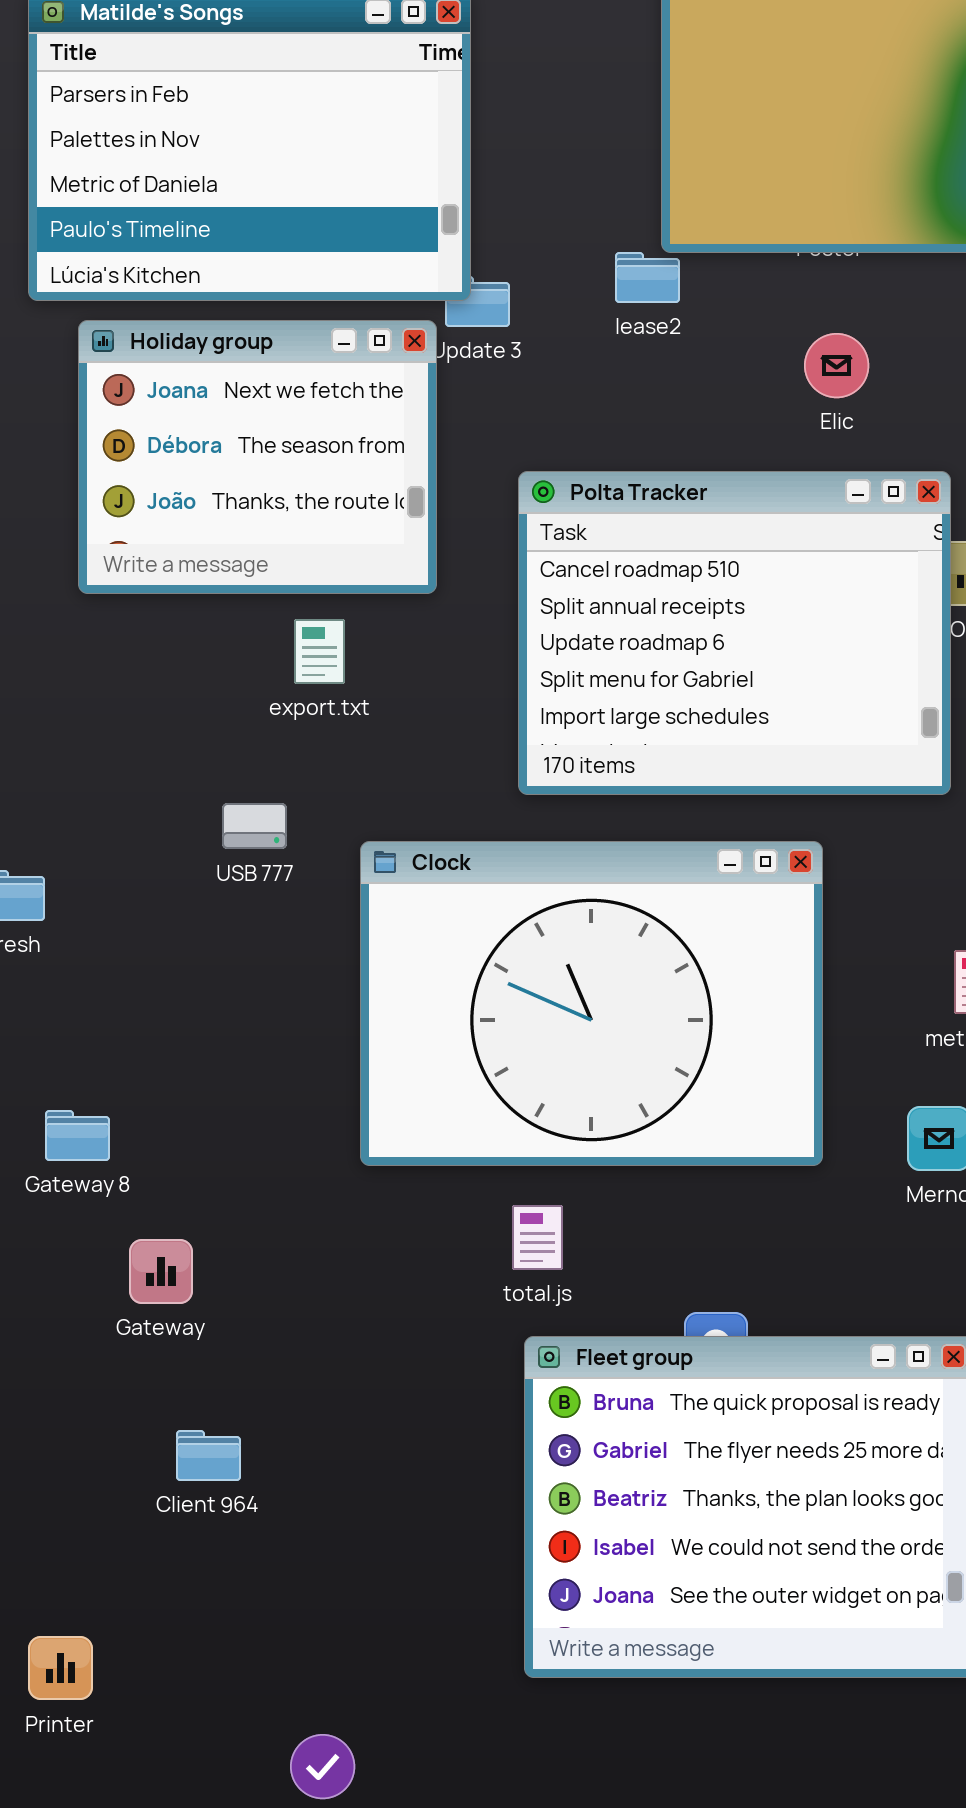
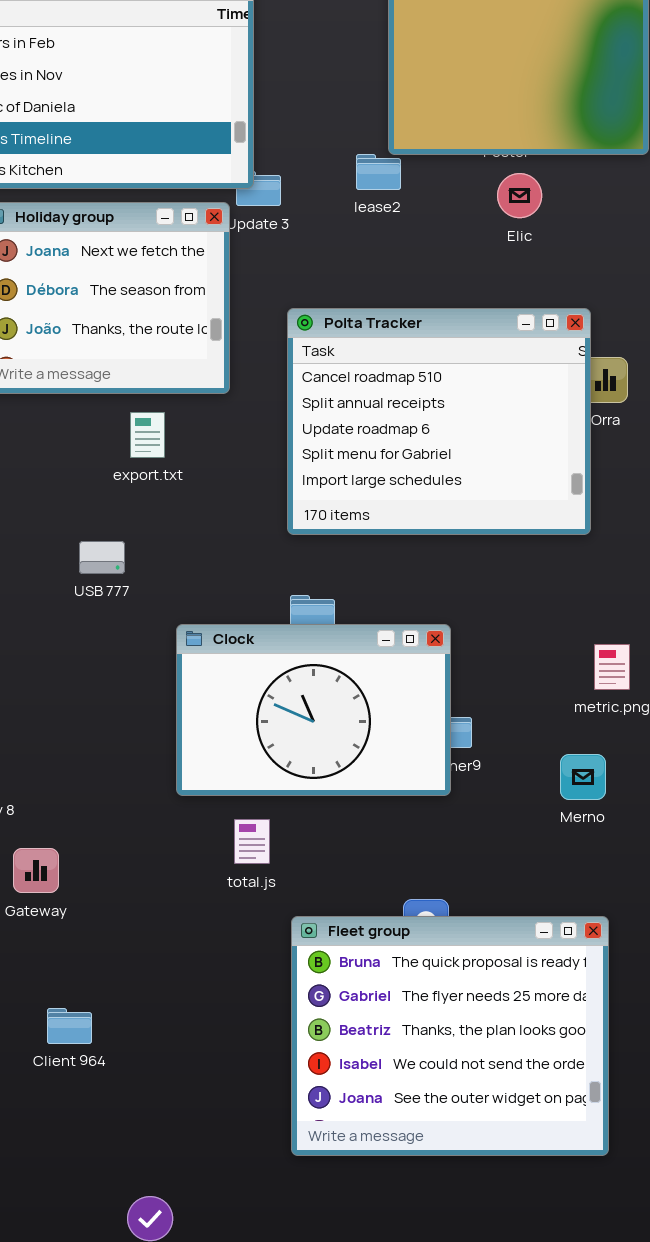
Elic: [804,333,869,398] -> [497,173,542,218], moved
Clock: [360,841,823,1166] -> [176,624,451,796], resized
total.js: [512,1205,563,1270] -> [234,819,270,864], moved
Client 964: [176,1430,241,1481] -> [47,1008,92,1044], moved

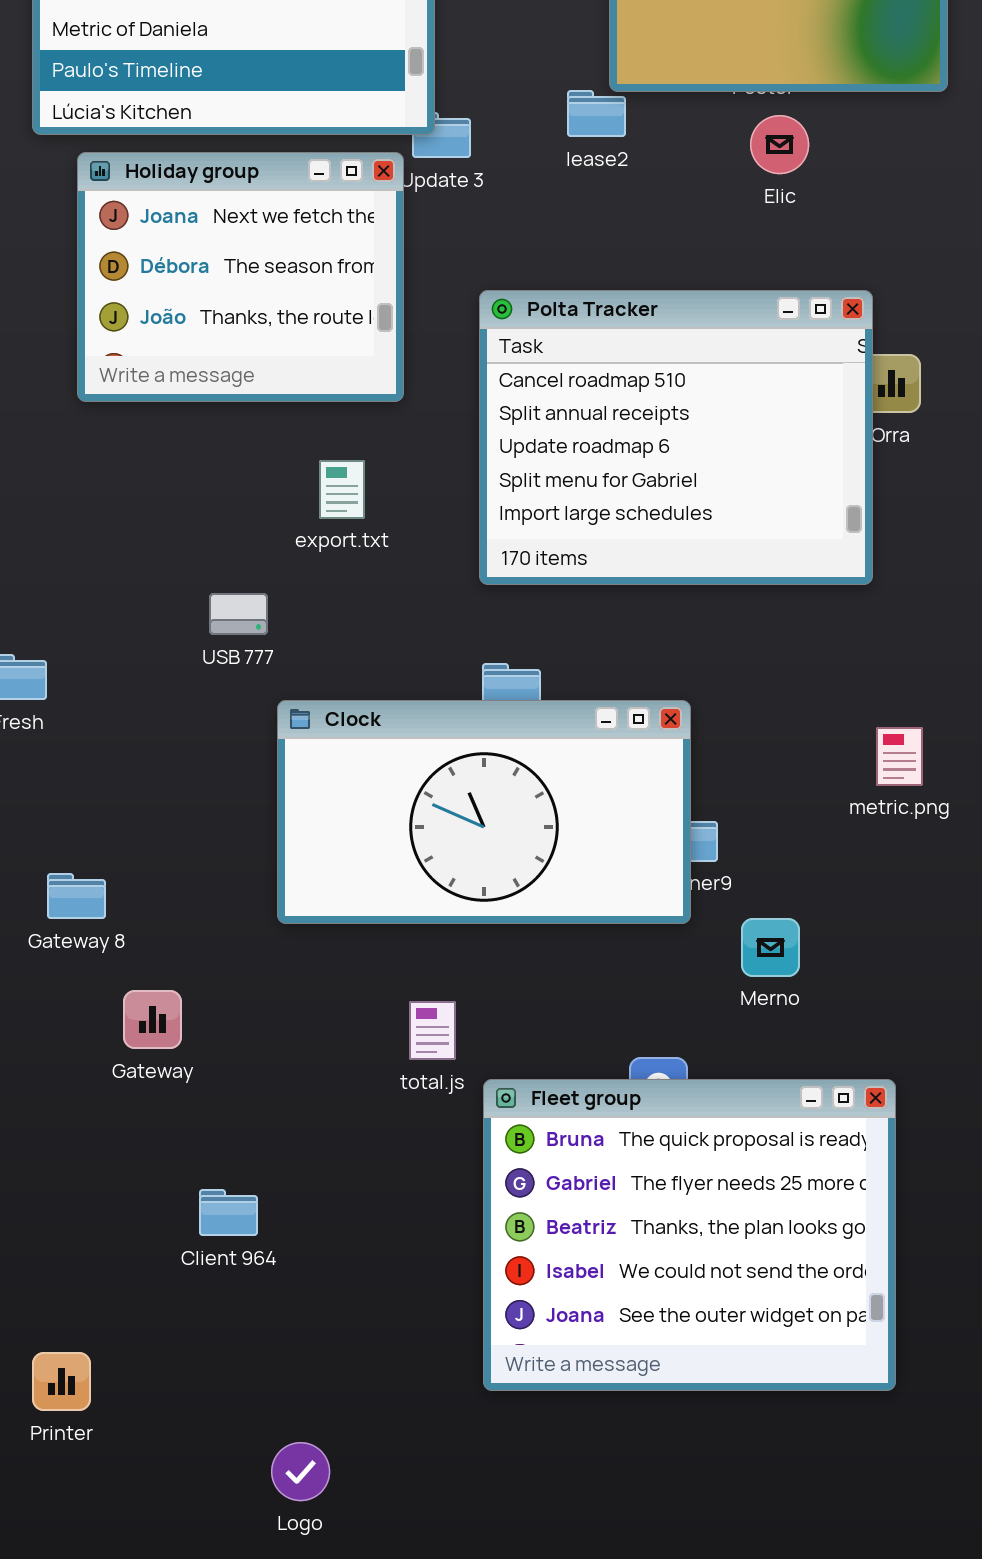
export.txt: [130,412,165,458] -> [319,460,365,519], moved
Clock: [176,624,451,796] -> [277,700,691,924], resized
Merno: [560,754,606,800] -> [741,918,800,977], moved
total.js: [234,819,270,864] -> [409,1001,456,1060], moved
Client 964: [47,1008,92,1044] -> [199,1189,258,1236], moved

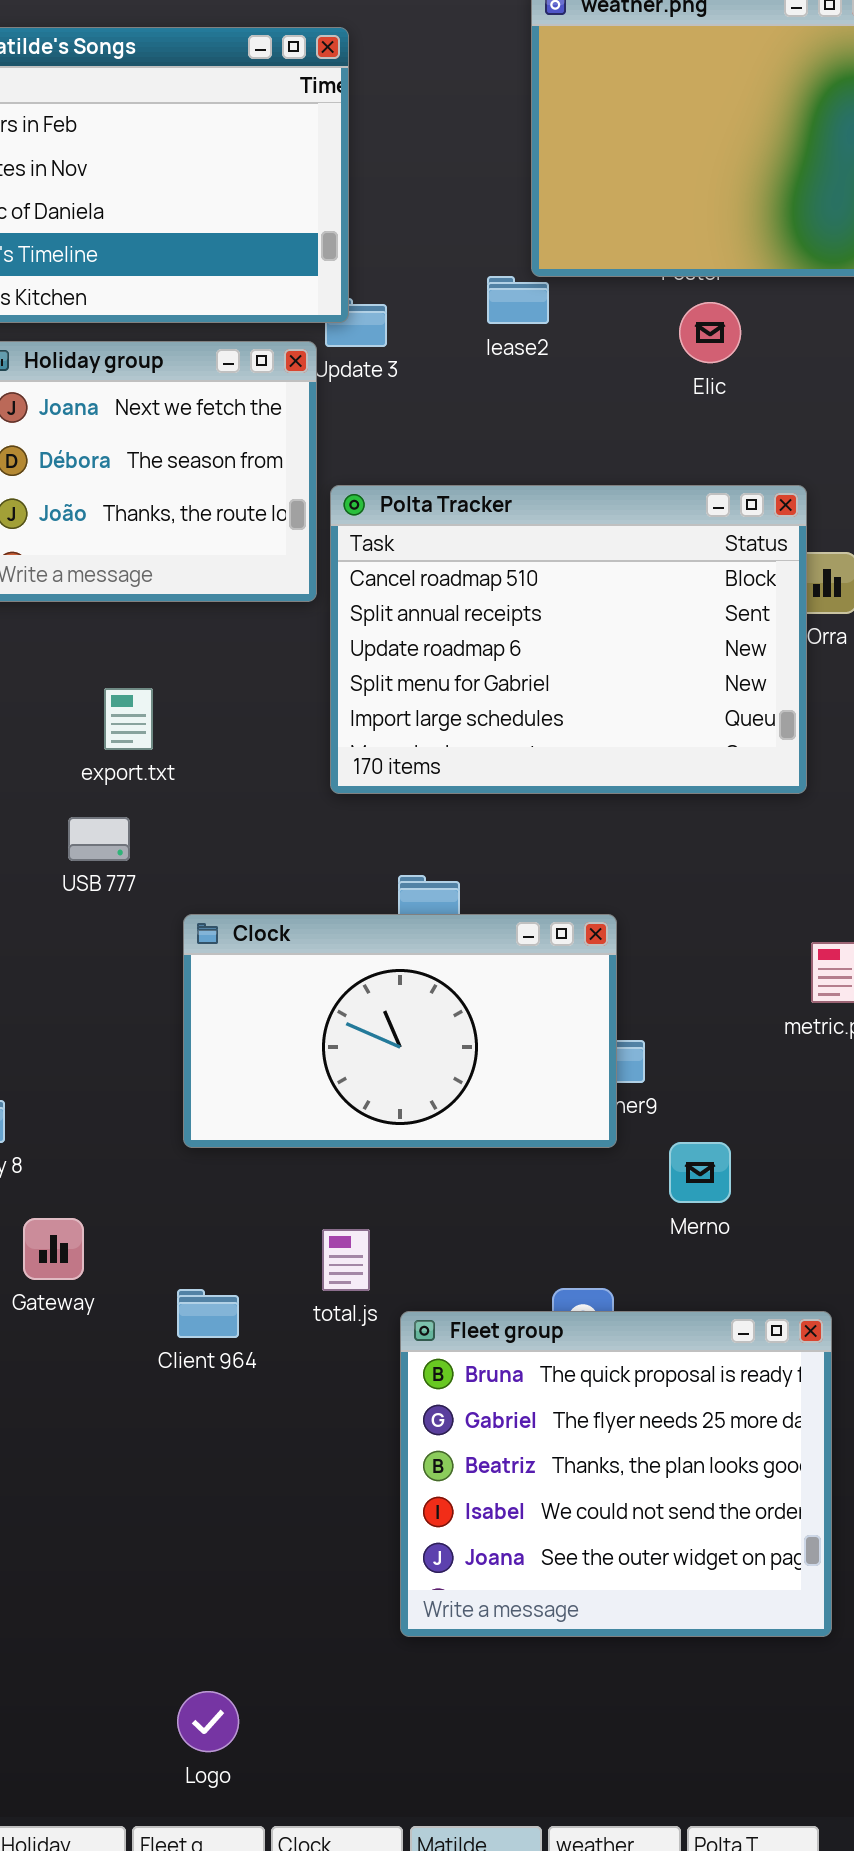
Polta Tracker: [479,290,873,585] -> [330,485,807,794], resized
export.txt: [319,460,365,519] -> [104,688,153,750], moved
USB 777: [209,593,268,635] -> [68,817,130,861], moved
Client 964: [199,1189,258,1236] -> [177,1289,239,1338], moved

